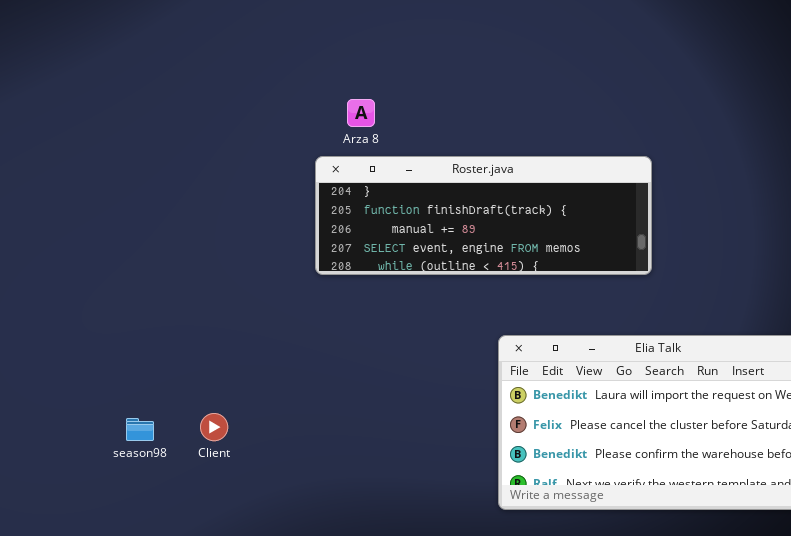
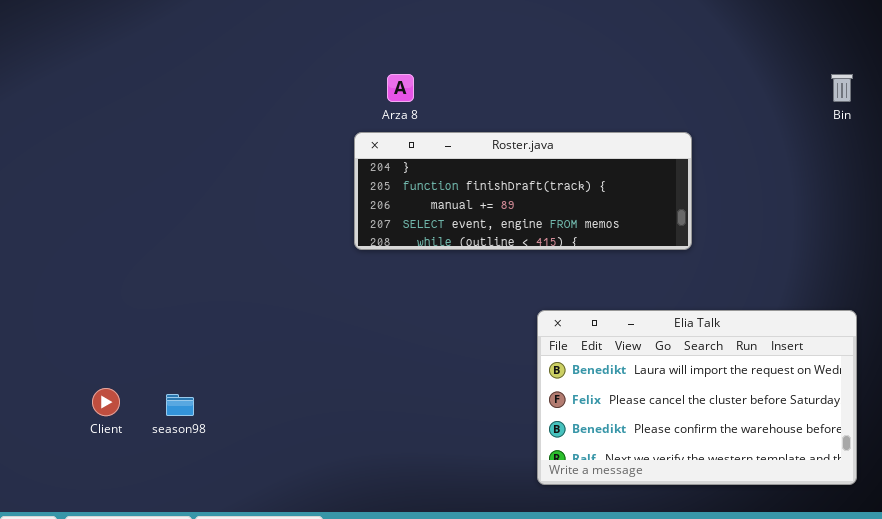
Client: [200,413,228,441] -> [92,388,120,416], moved

